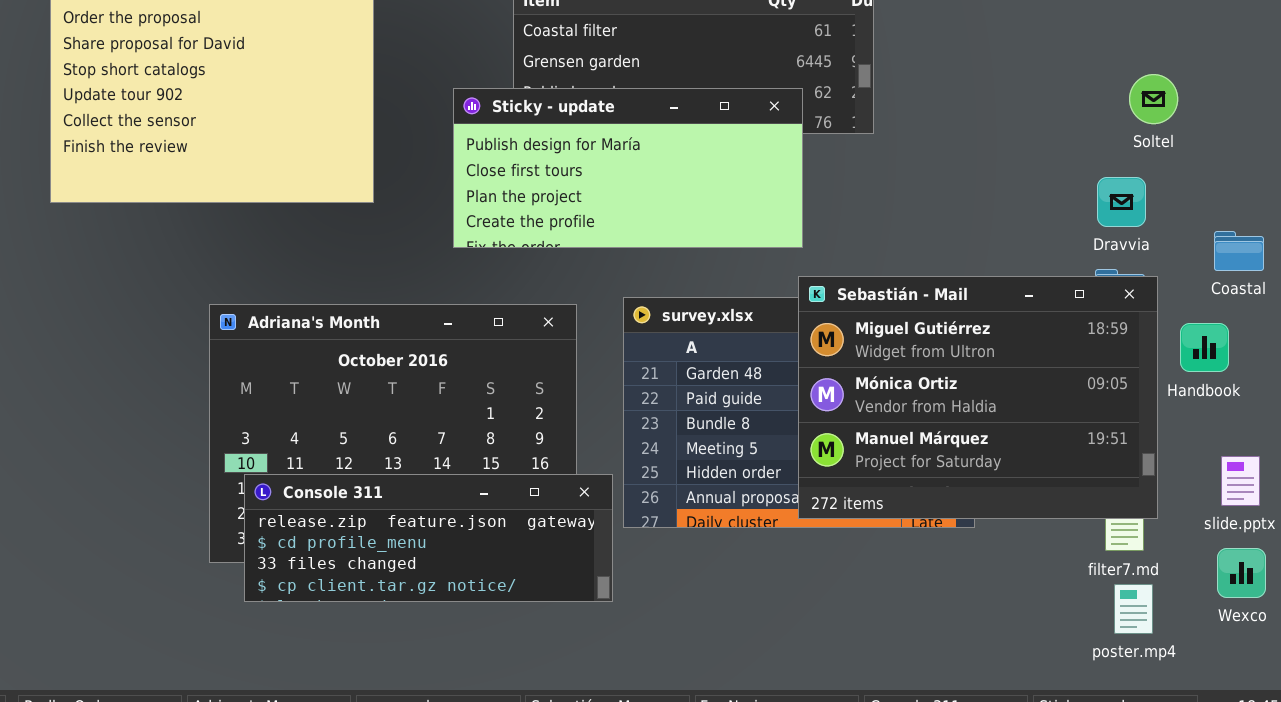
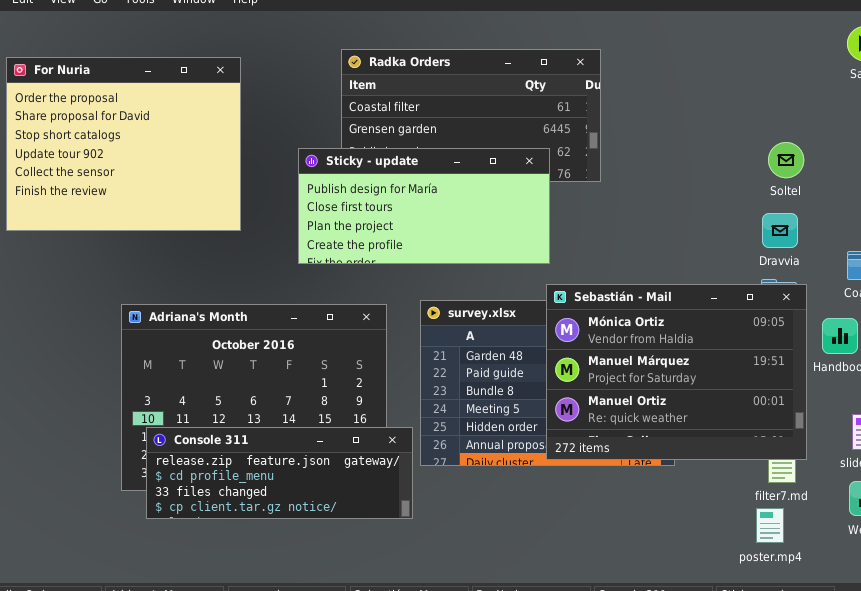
Soltel: [1129,74,1178,124] -> [768,142,804,178], moved
Sebastián - Mail: [798,276,1158,519] -> [546,284,807,460], scrolled down 1 row
poster.mp4: [1114,584,1153,634] -> [756,508,784,543], moved

